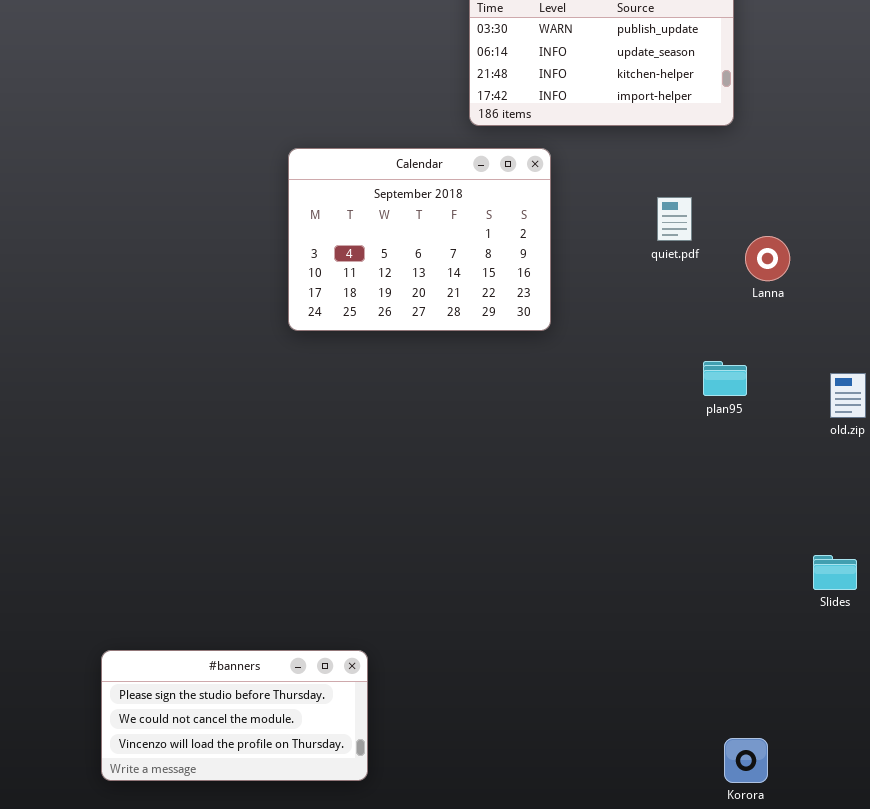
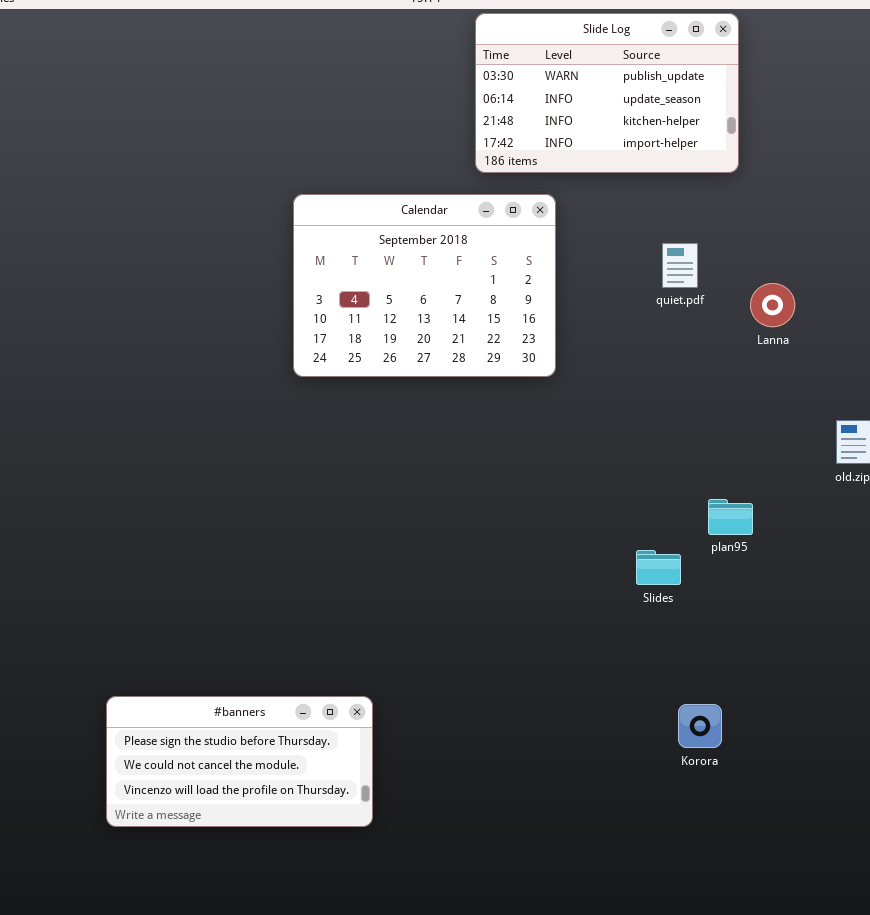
plan95: [703,361,747,396] -> [708,499,753,535], moved
Slides: [813,555,857,590] -> [636,550,681,585], moved
Korora: [724,738,768,783] -> [678,704,722,748], moved

